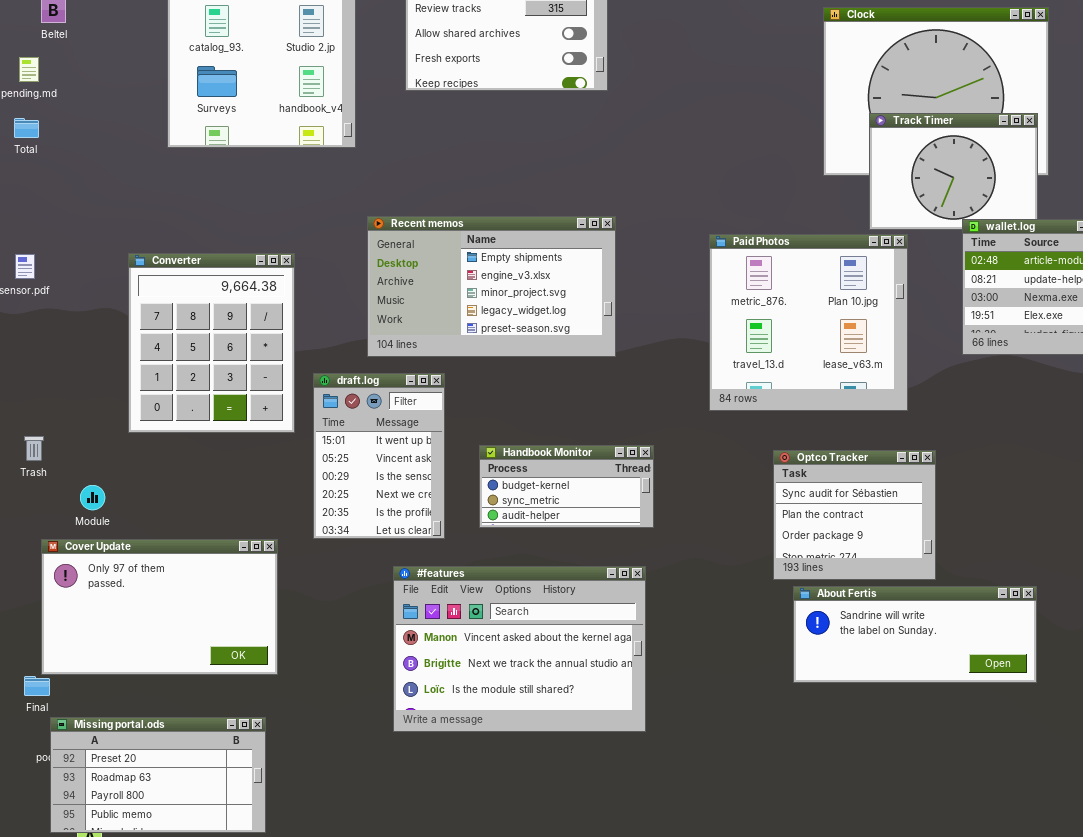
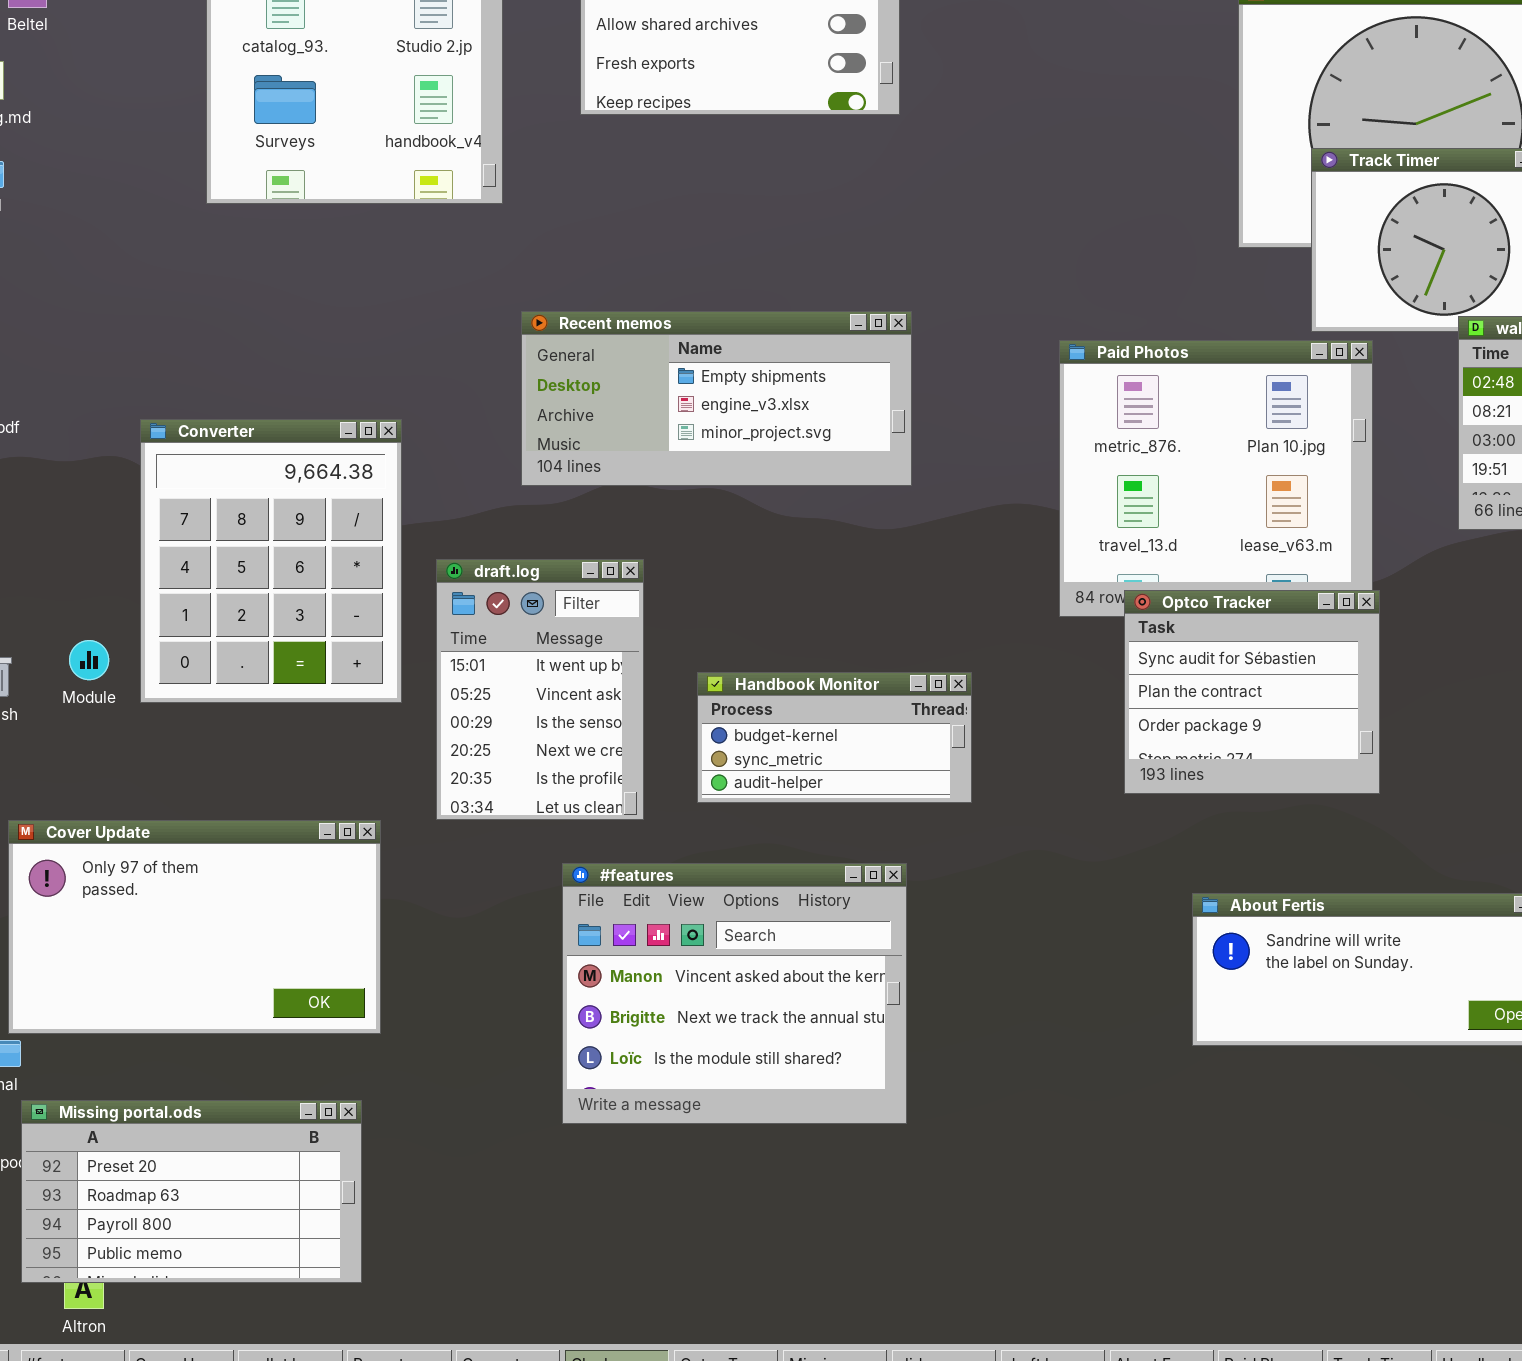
Recent memos: [367,216,616,357] -> [521,311,912,486], resized
Converter: [128,253,295,433] -> [140,419,402,703], moved
Optco Tracker: [773,450,936,580] -> [1124,590,1380,794], moved
Module: [80,485,105,510] -> [69,640,109,680], moved
#features: [393,566,646,732] -> [562,863,907,1124], resized

